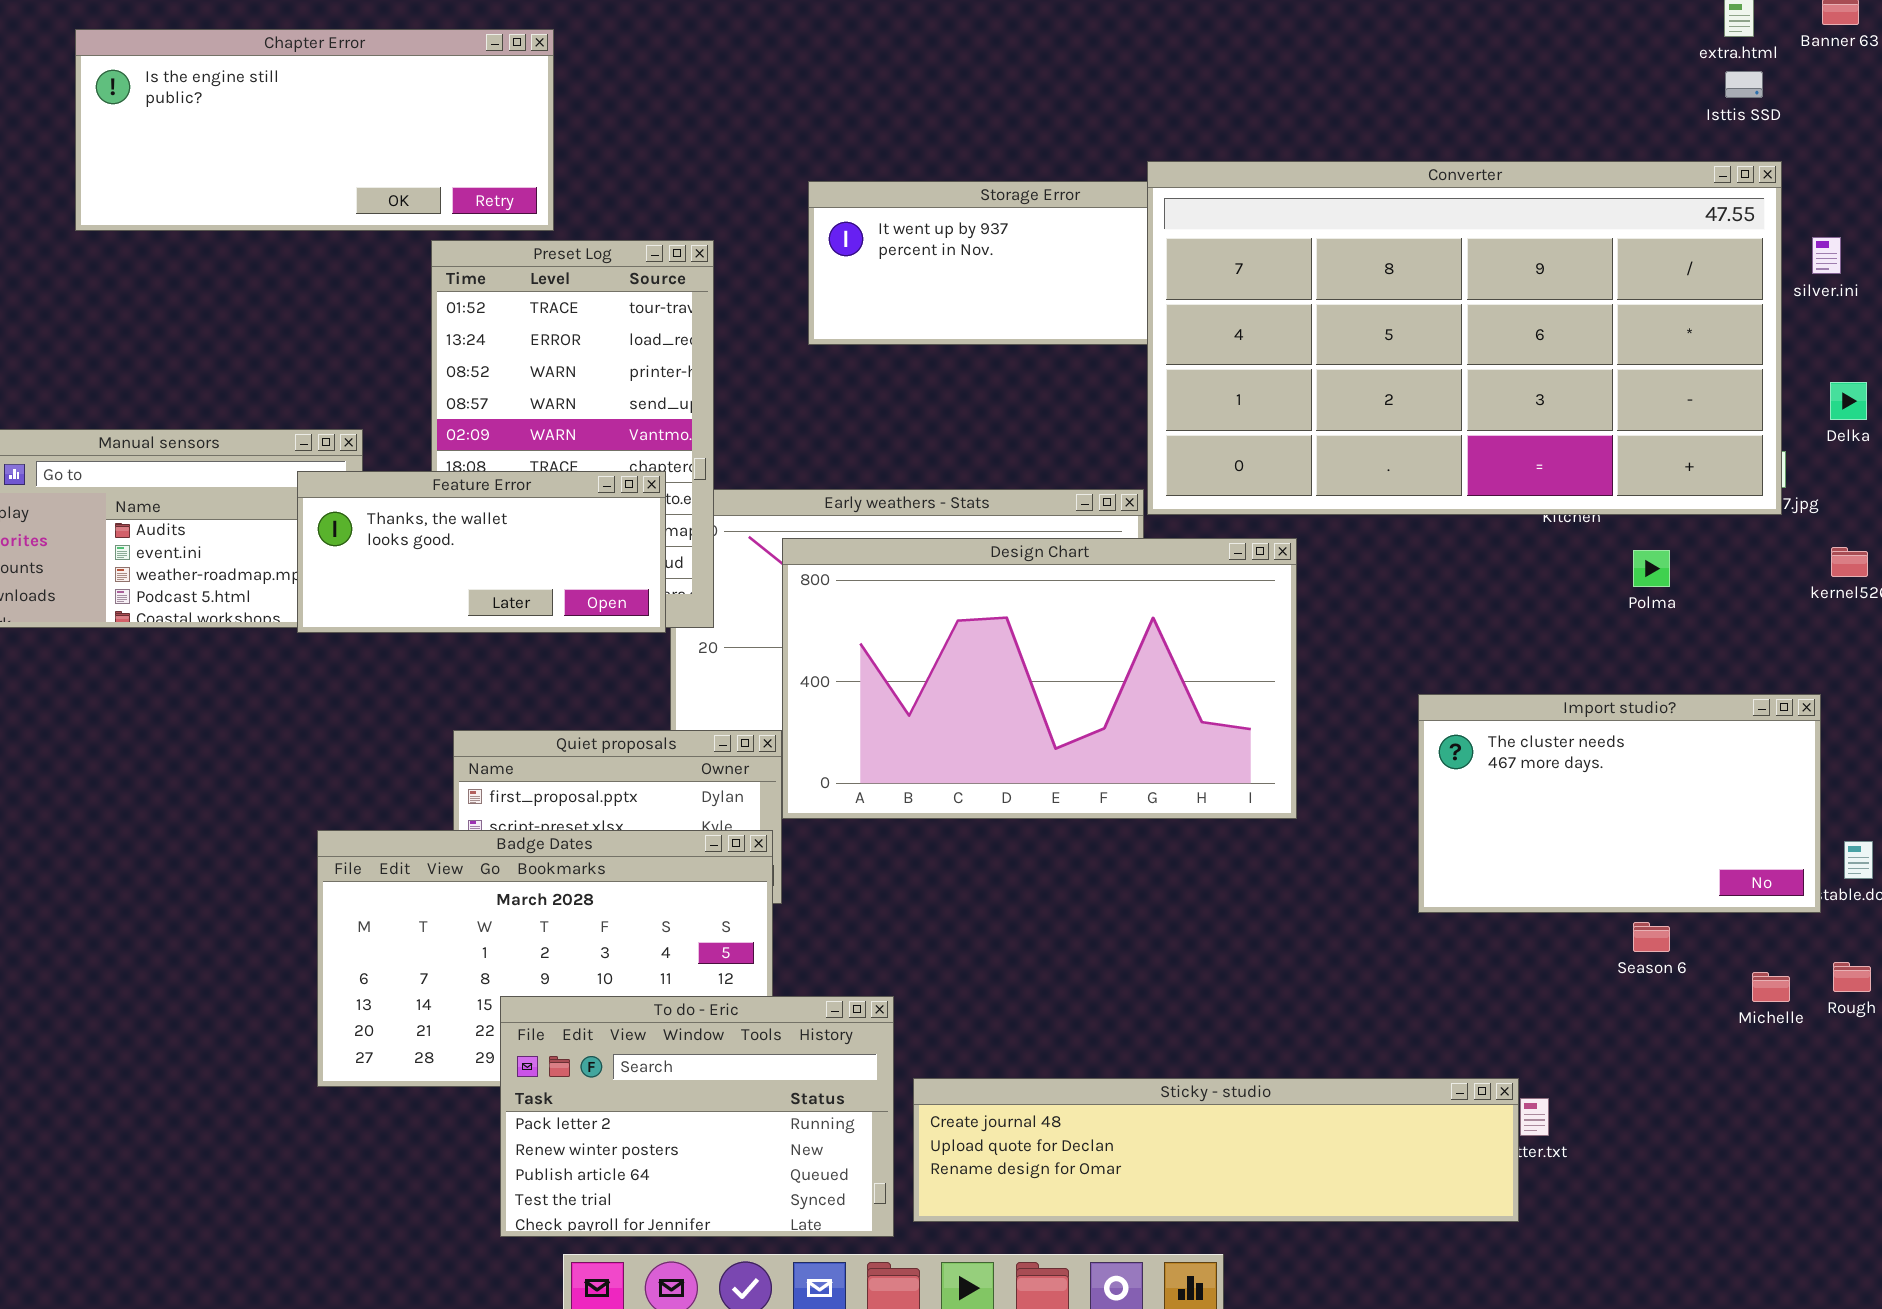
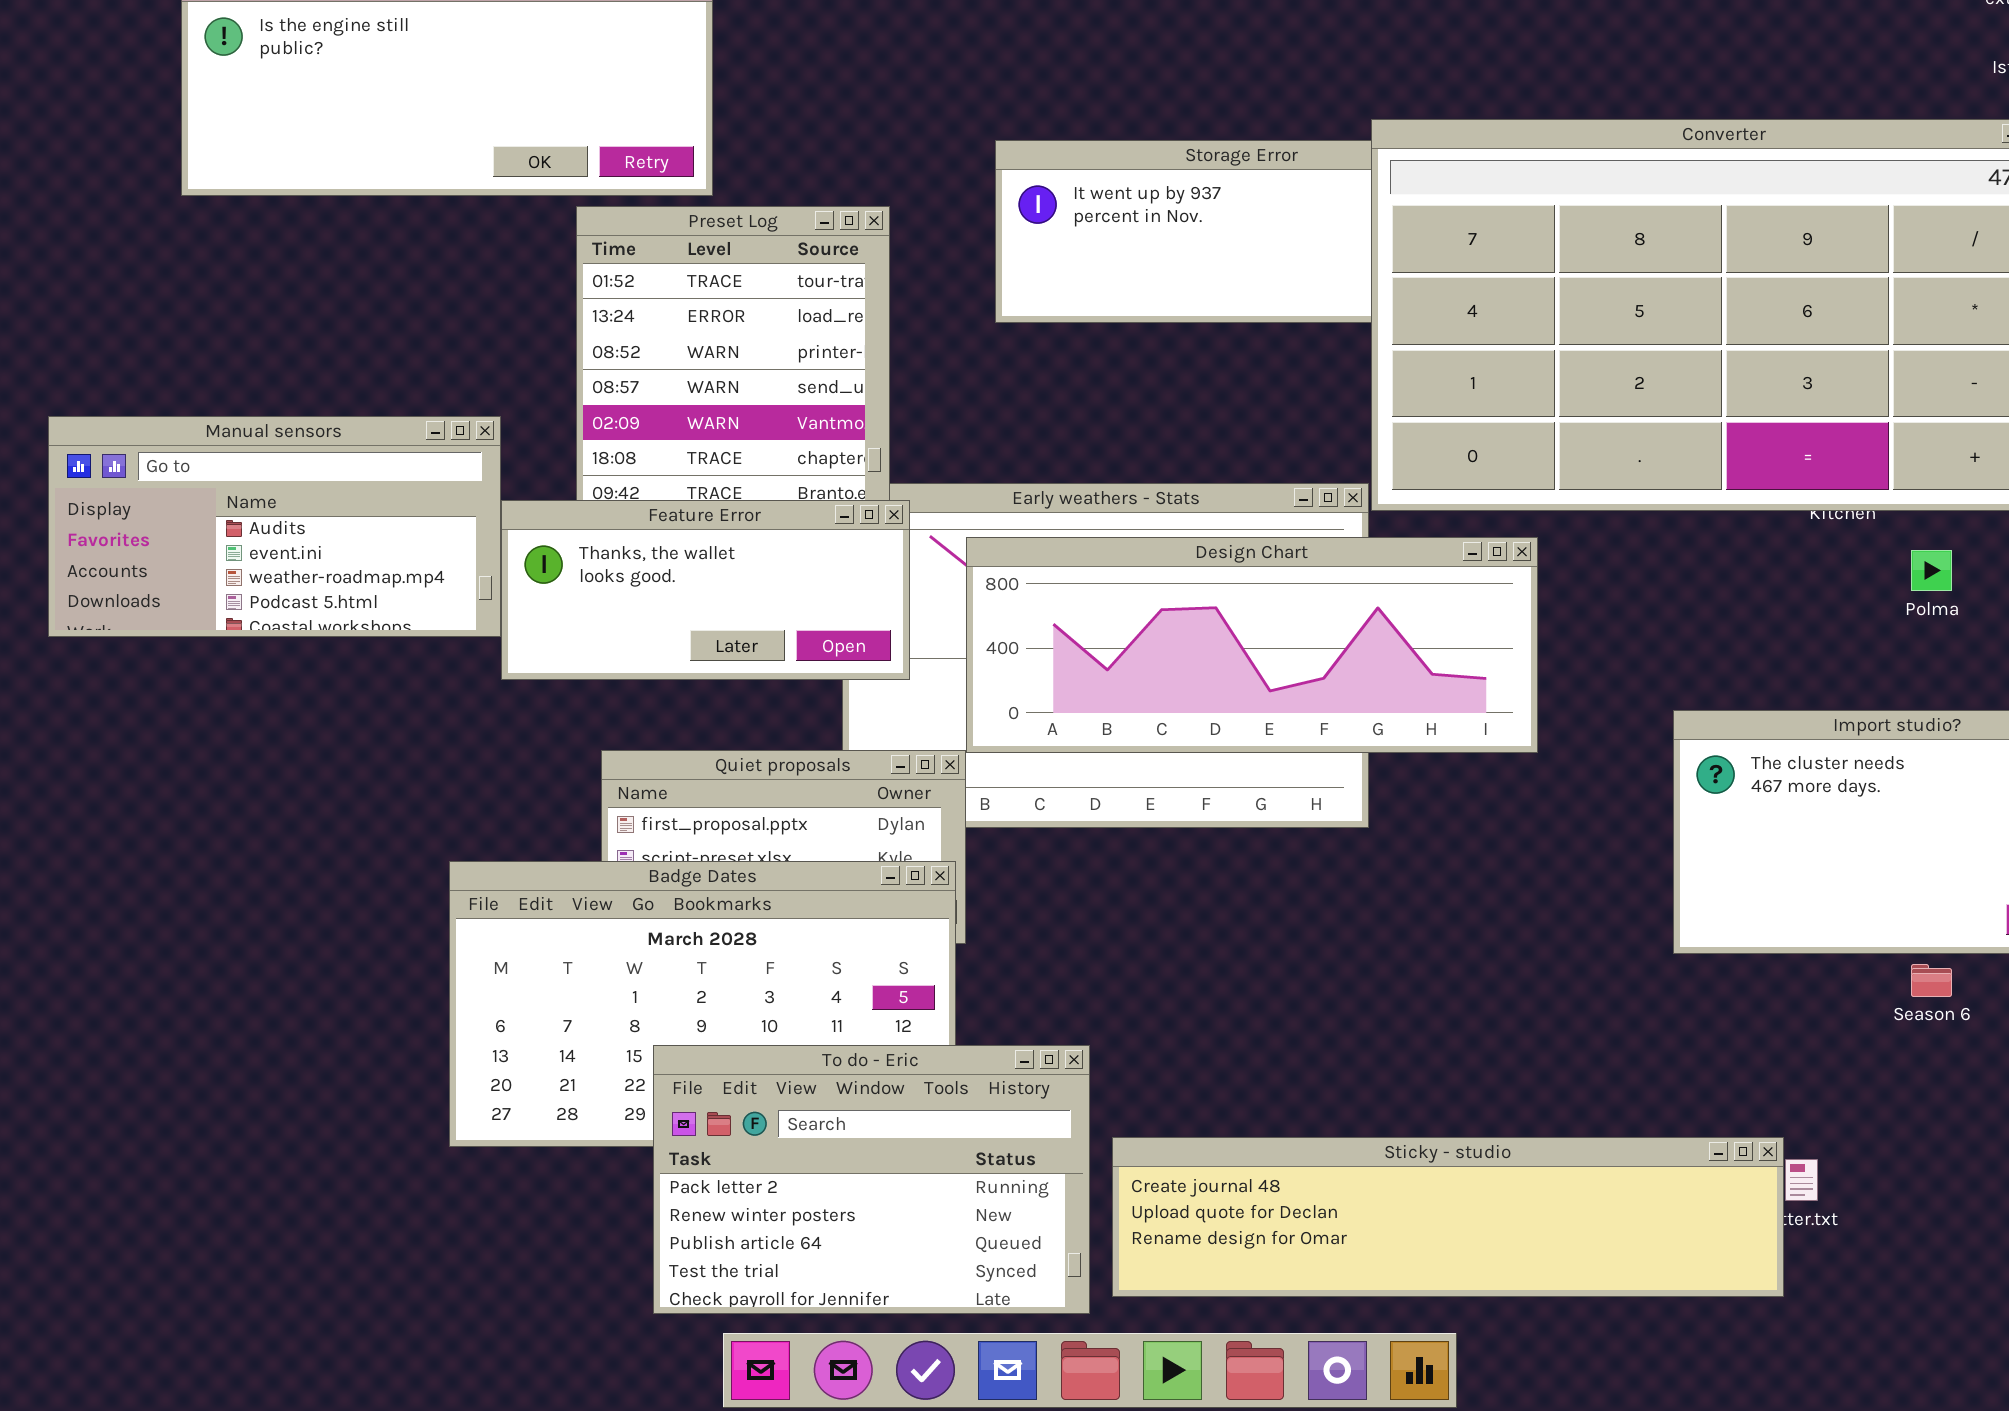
Feature Error: [297,471,666,633] -> [501,500,910,680], moved
Design Chart: [782,538,1297,819] -> [966,537,1538,753], resized

